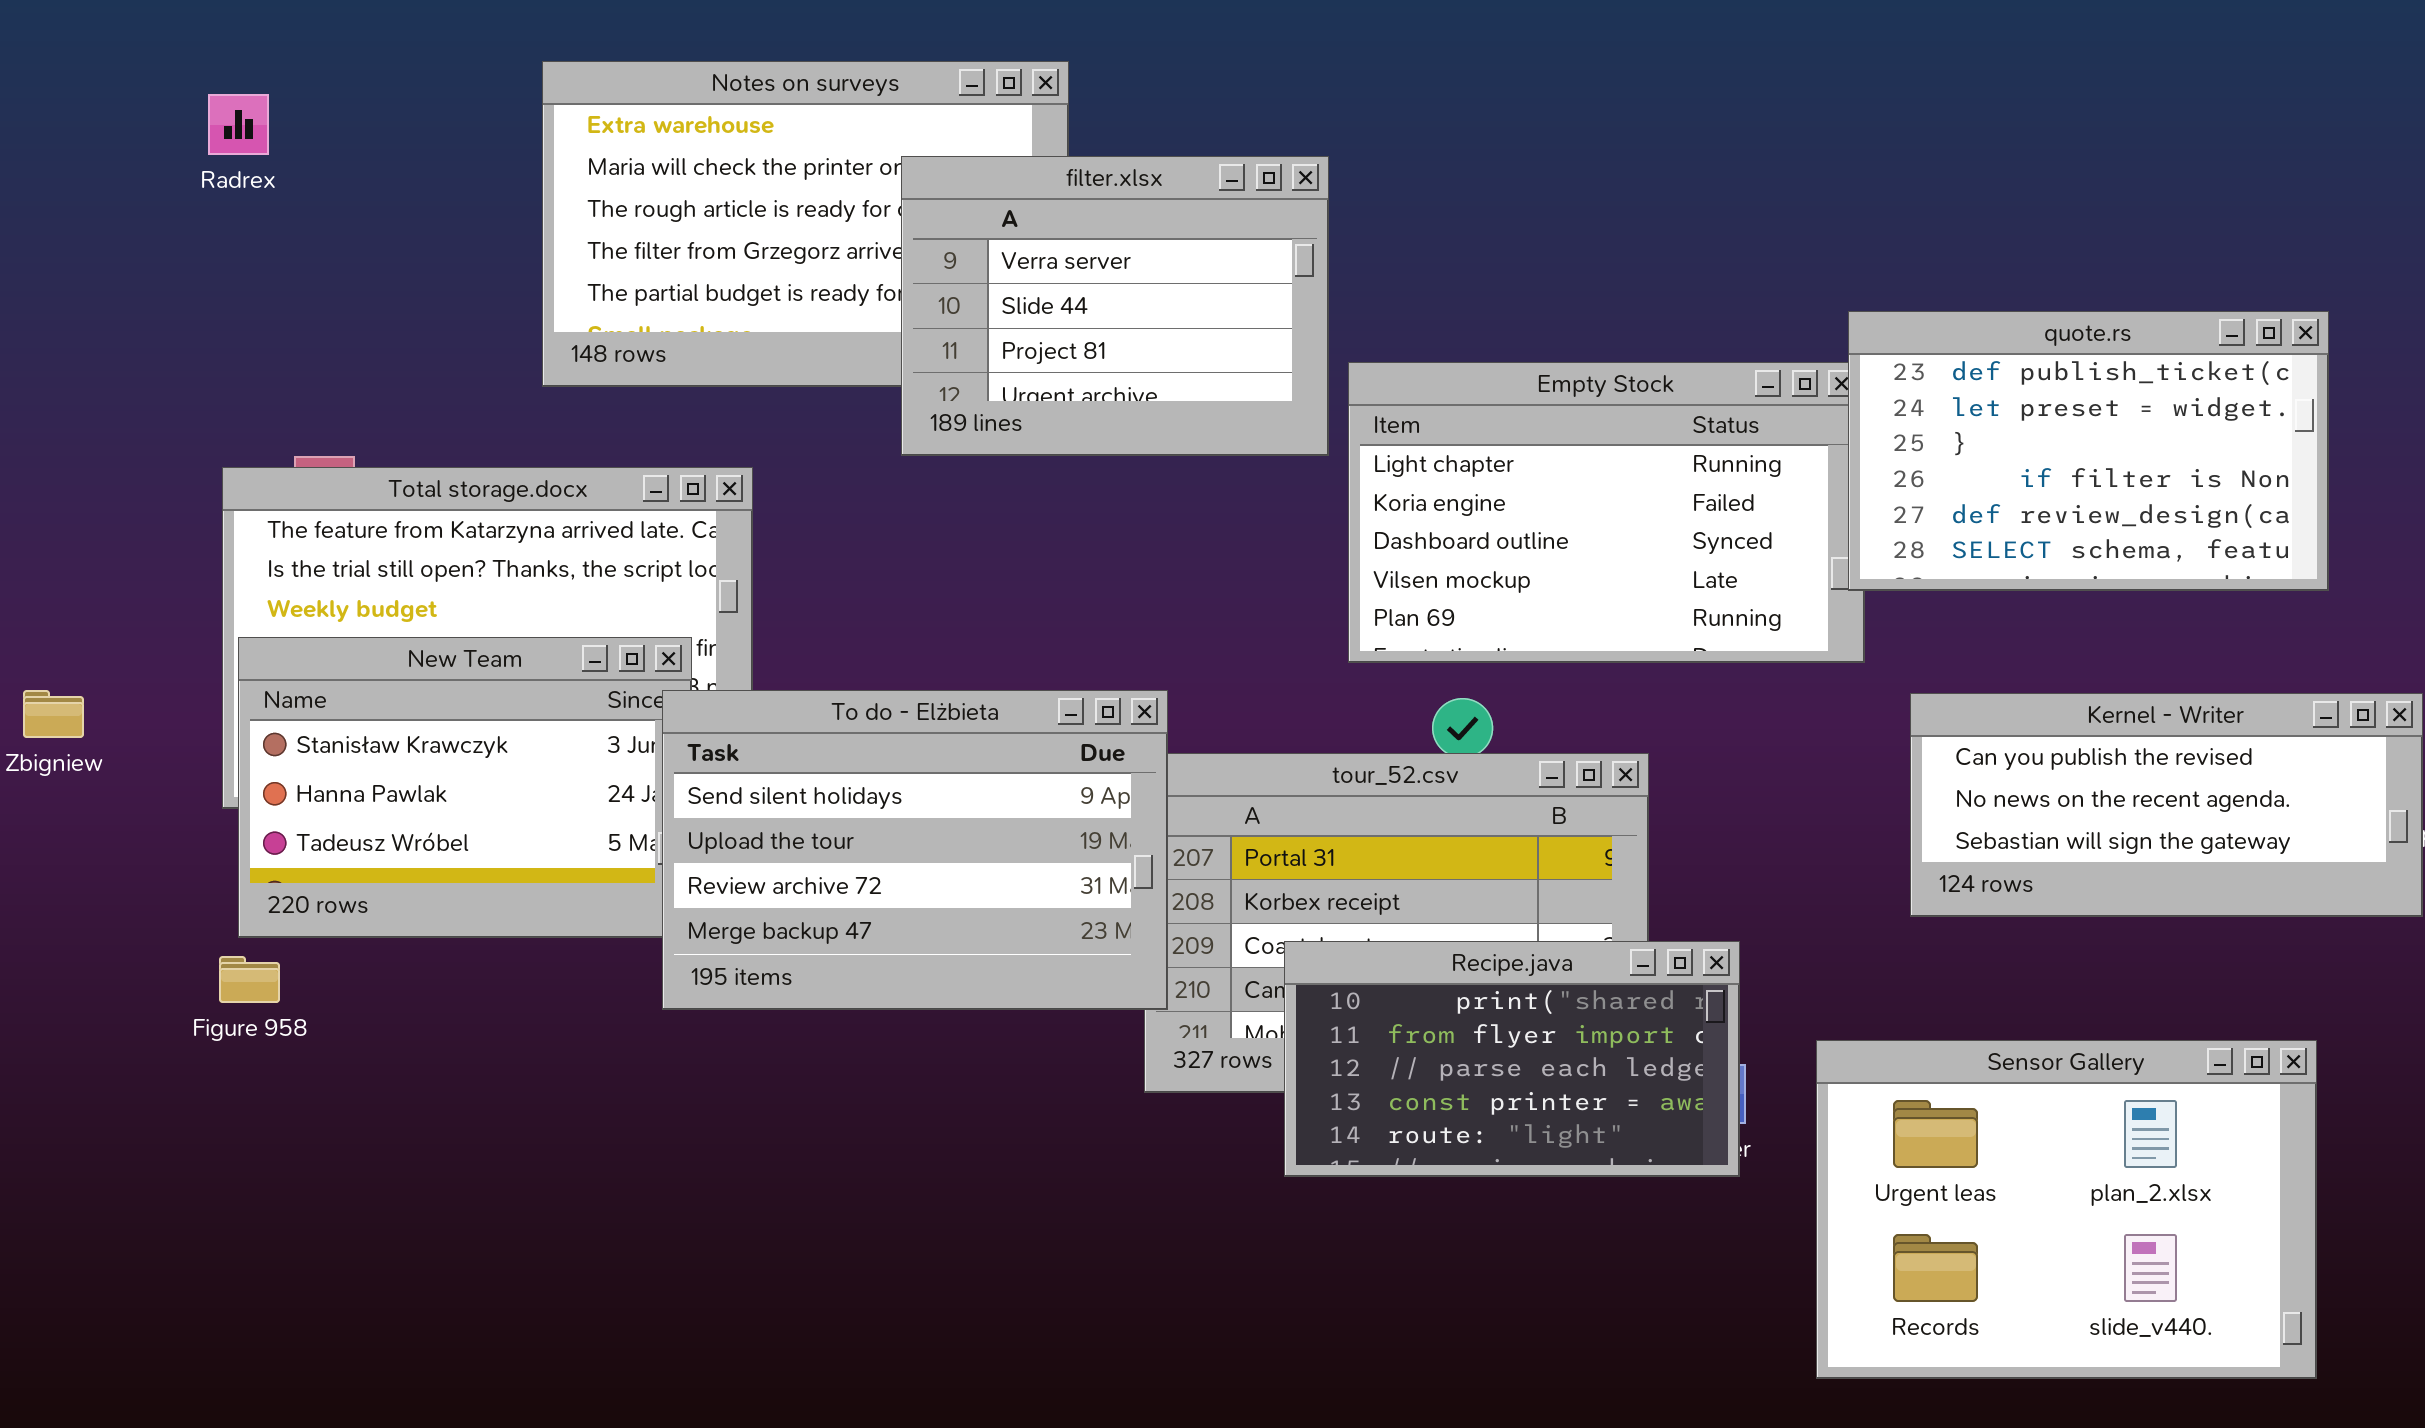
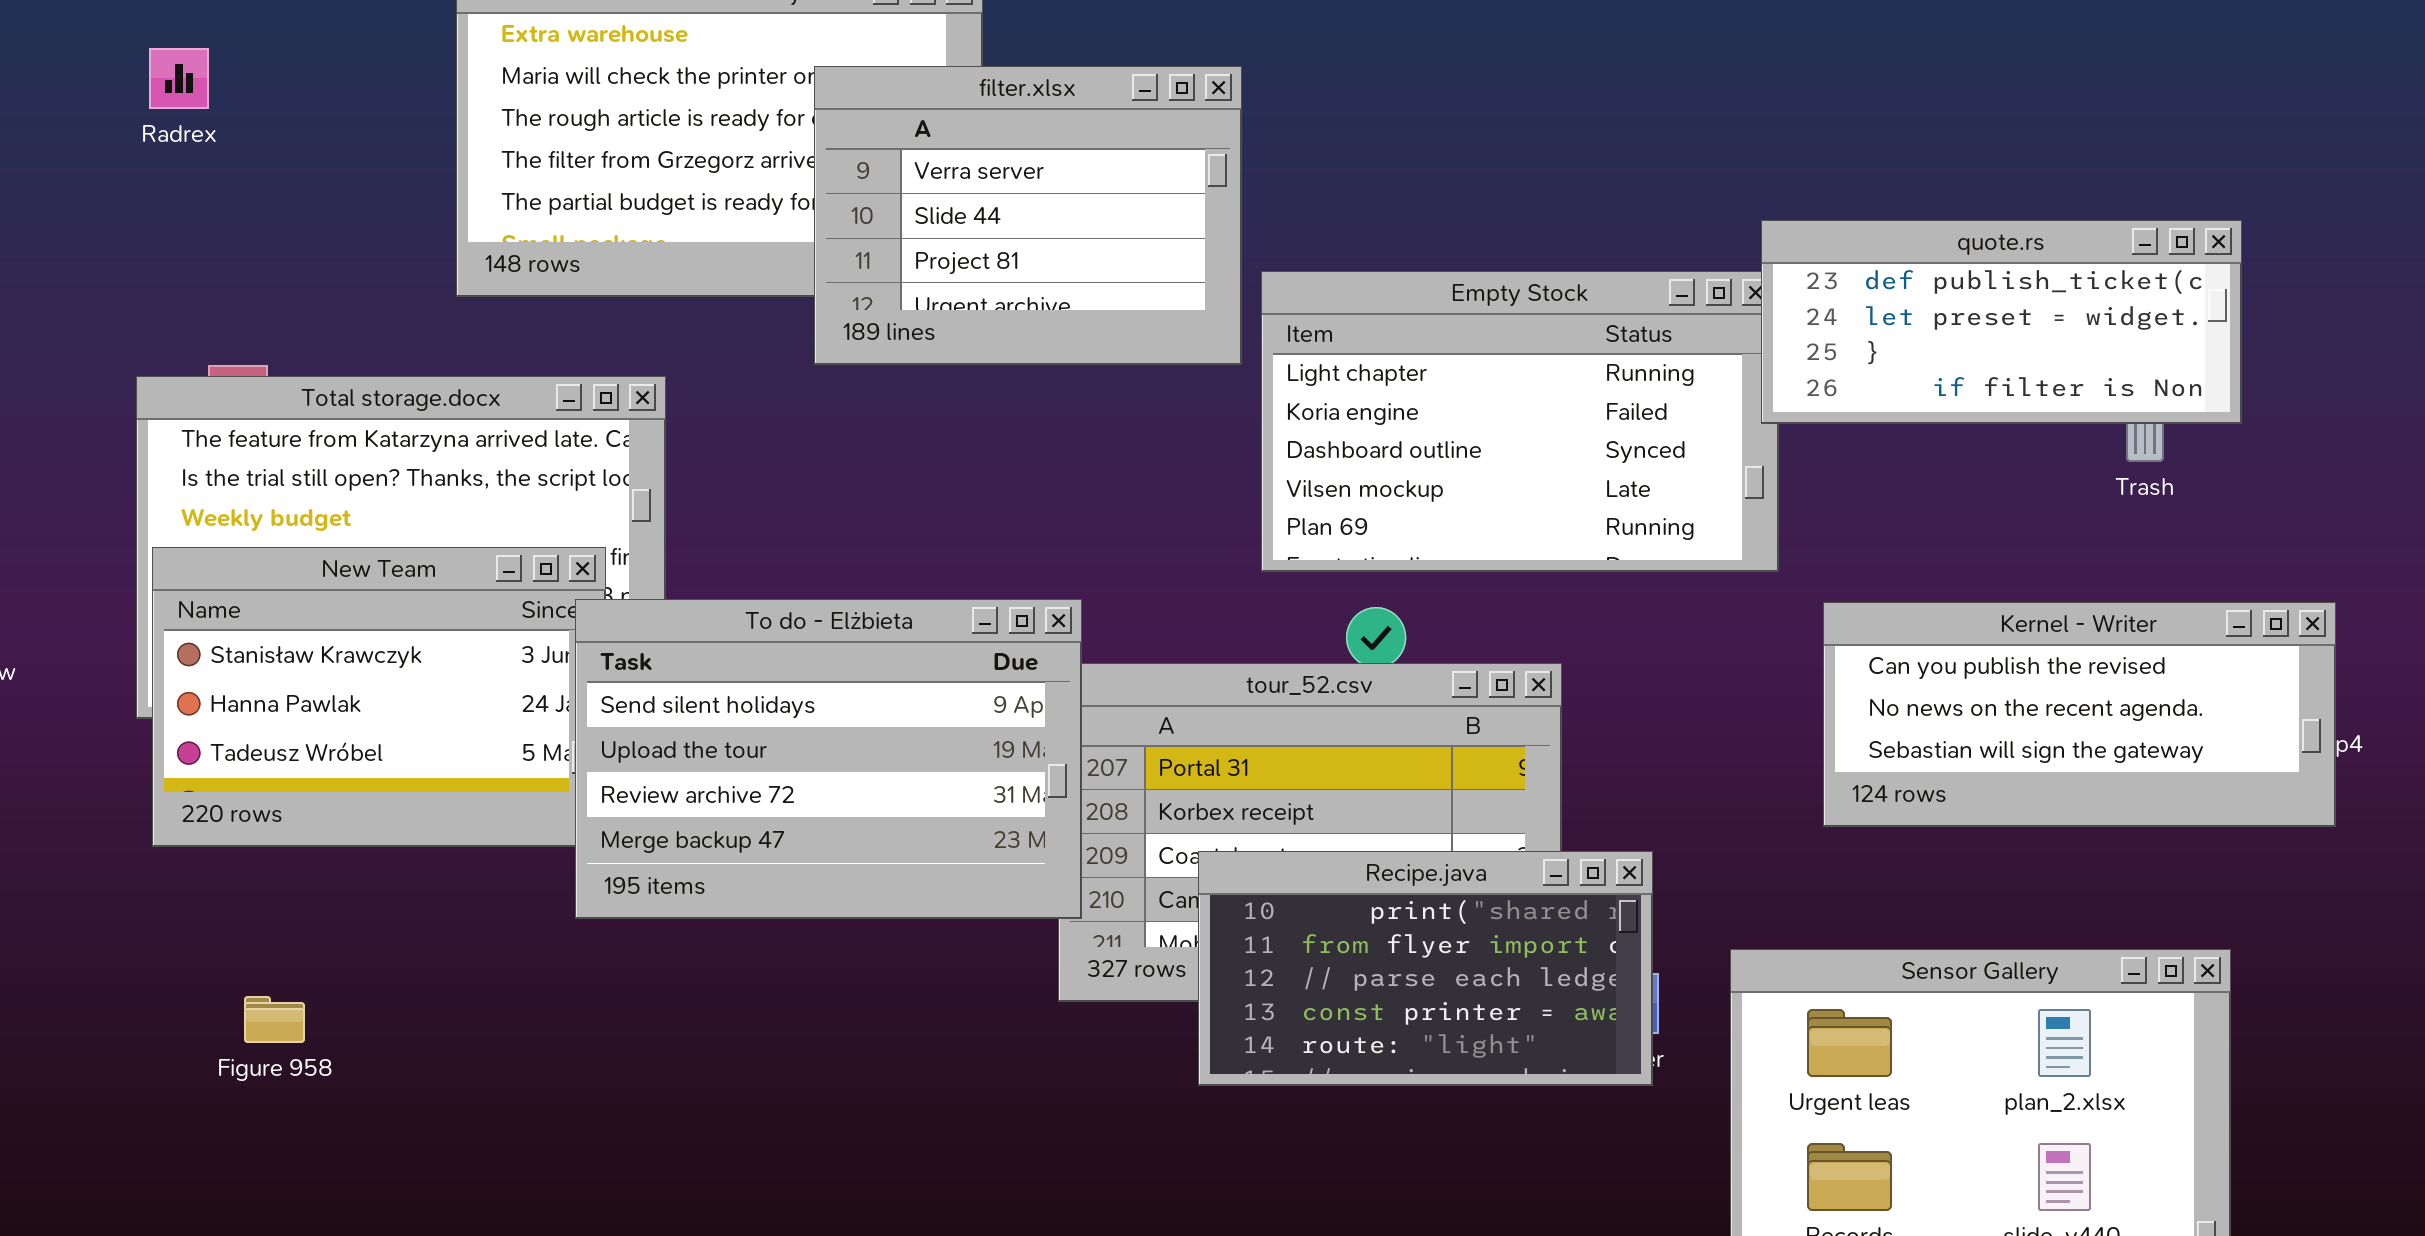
Radrex: [208,94,269,155] -> [149,48,209,109], moved
quote.rs: [1848,311,2329,591] -> [1761,220,2242,424], resized
Figure 958: [219,956,280,1003] -> [244,996,305,1043], moved

